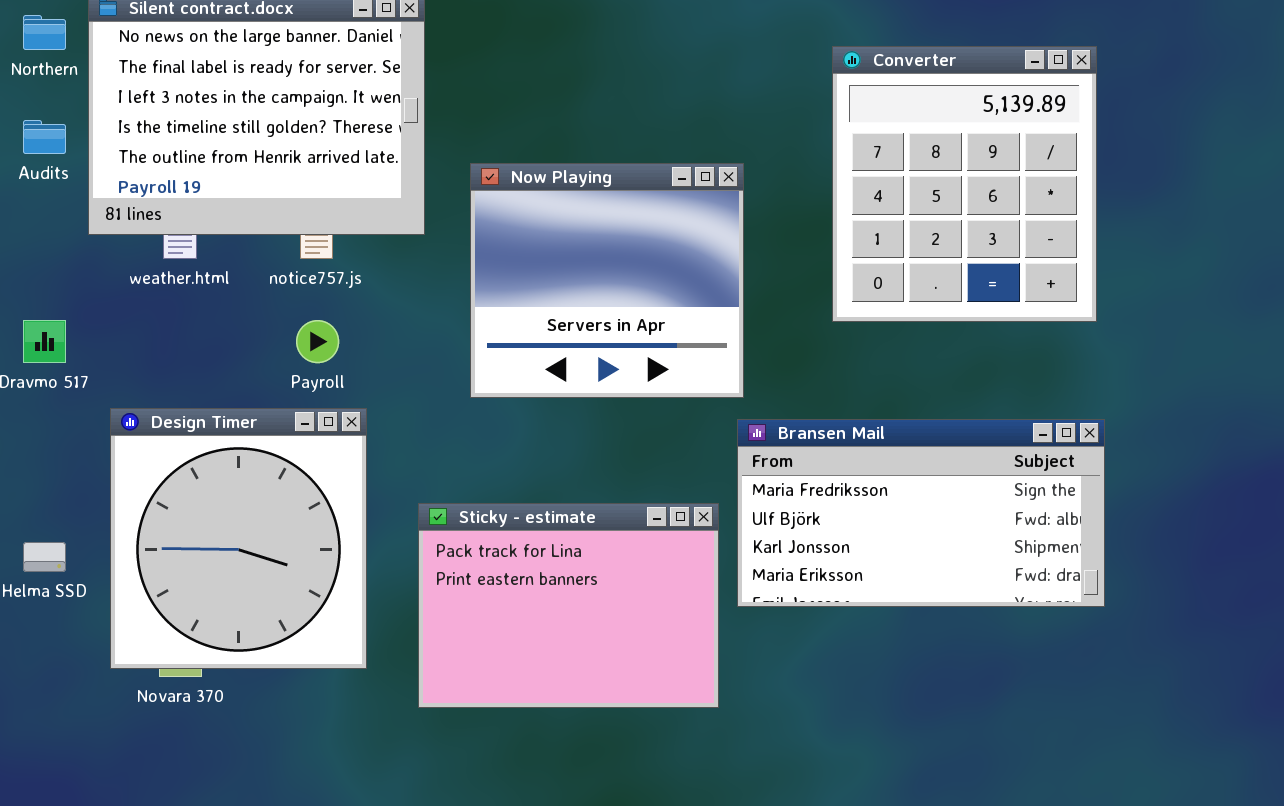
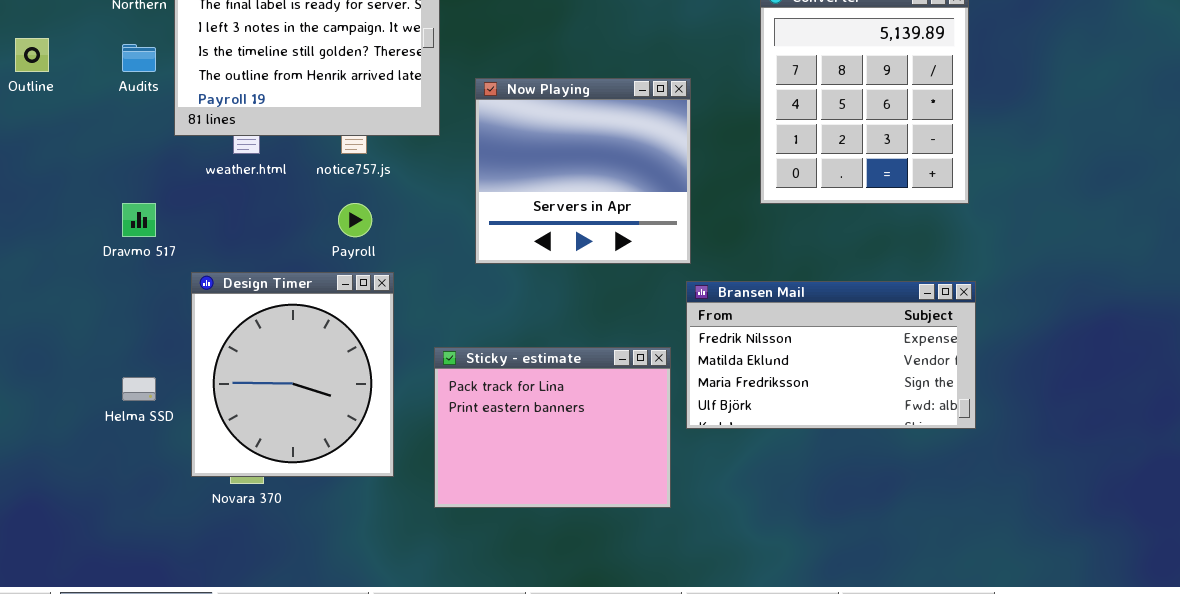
Bransen Mail: [737,419,1105,607] -> [686,281,976,429], scrolled up 2 rows

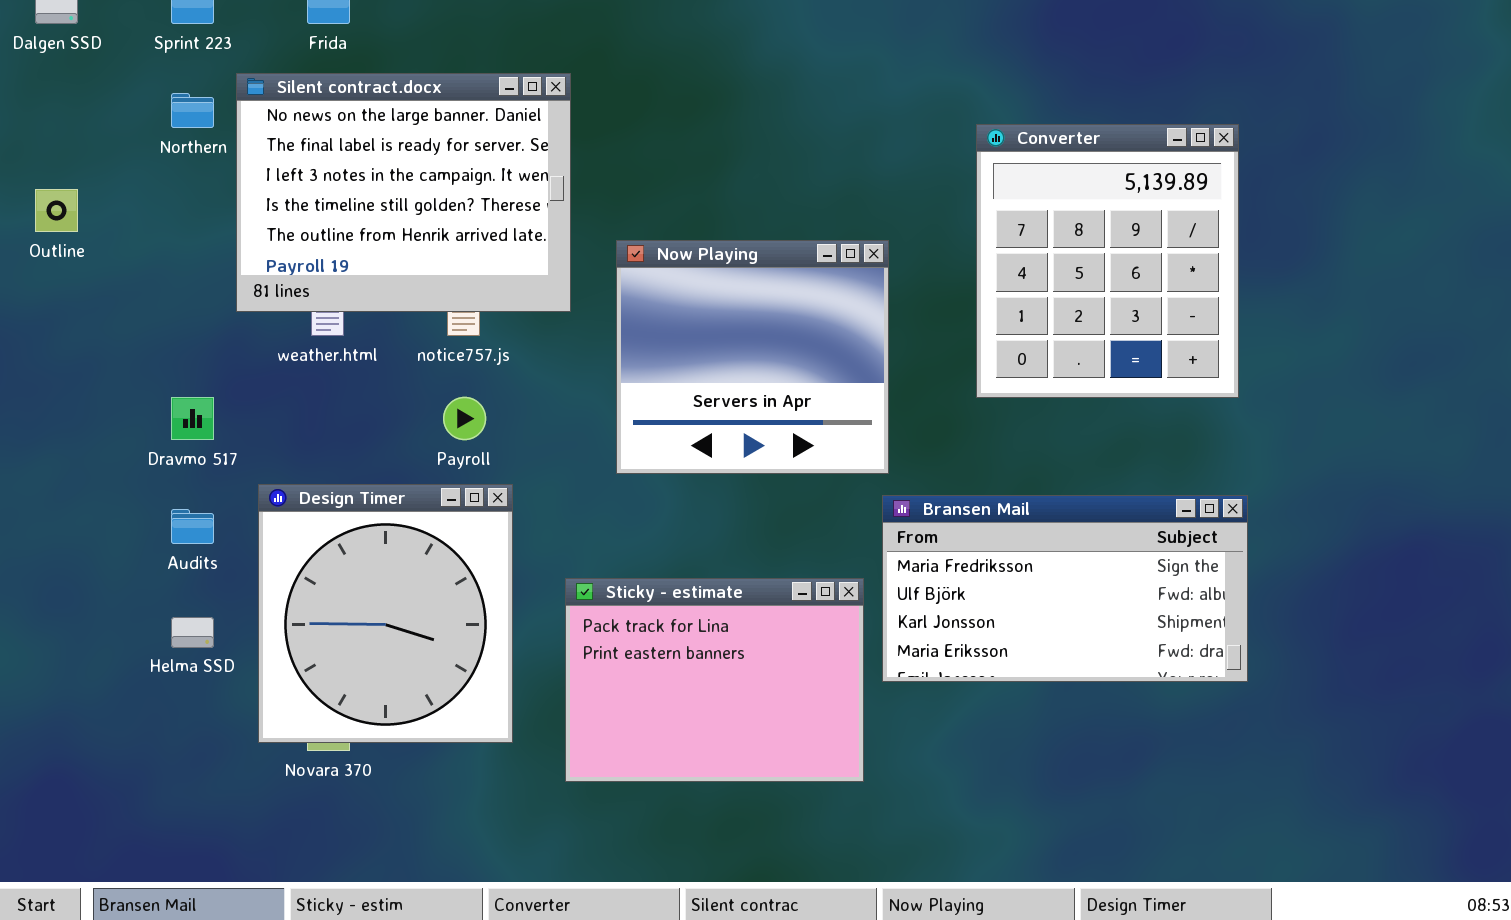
Audits: [122,44,156,72] -> [171,509,214,544], moved
Bransen Mail: [686,281,976,429] -> [882,495,1248,682], scrolled down 2 rows

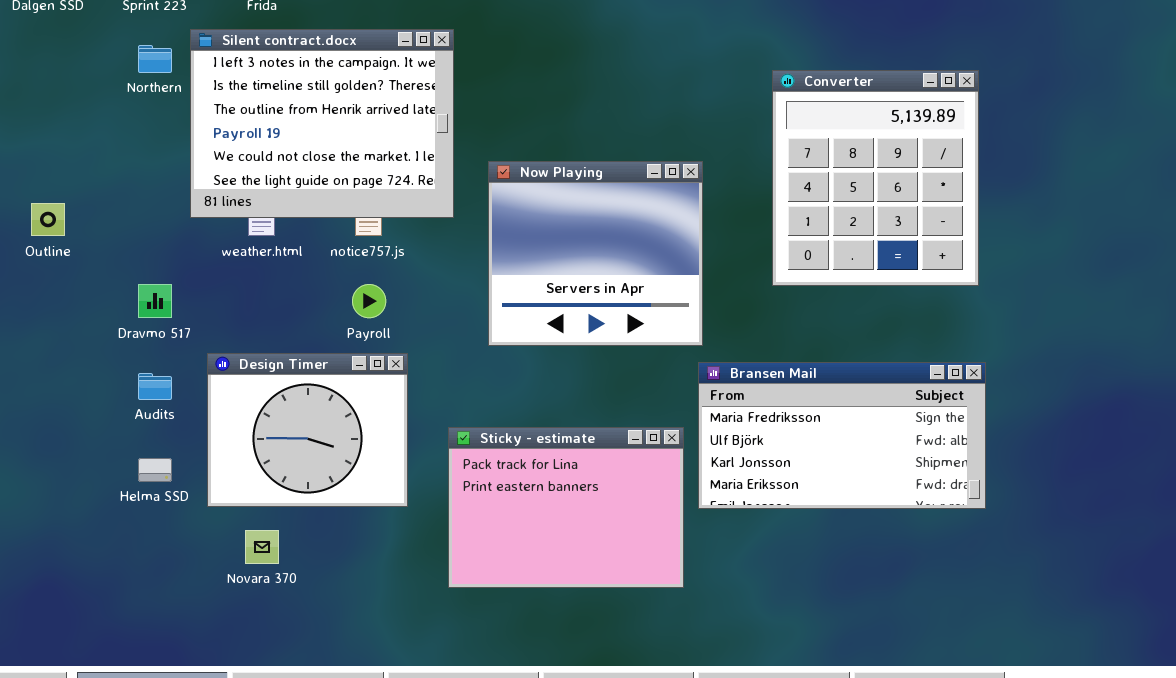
Silent contract.docx: [236,73,571,312] -> [190,29,454,218], scrolled down 2 rows
Outline: [35,189,78,232] -> [31,203,65,236], moved
Design Timer: [258,484,513,743] -> [207,353,408,507], resized

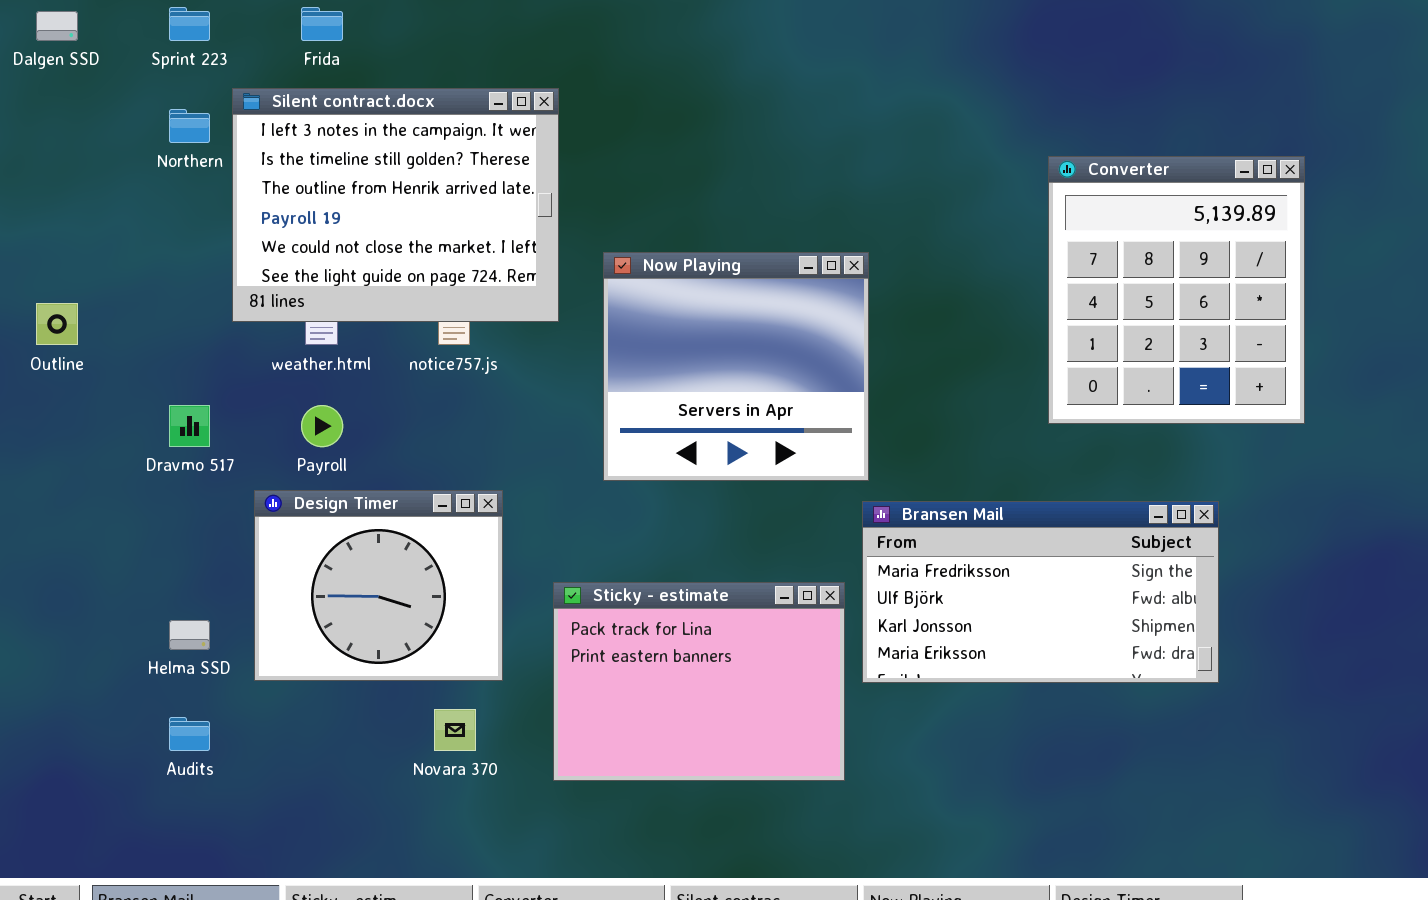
Converter: [772,70,979,286] -> [1048,156,1305,424], moved
Payroll: [352,284,386,318] -> [301,405,343,447], moved
Audits: [138,373,172,400] -> [169,717,210,751], moved
Novara 370: [245,530,279,564] -> [434,709,476,751], moved

